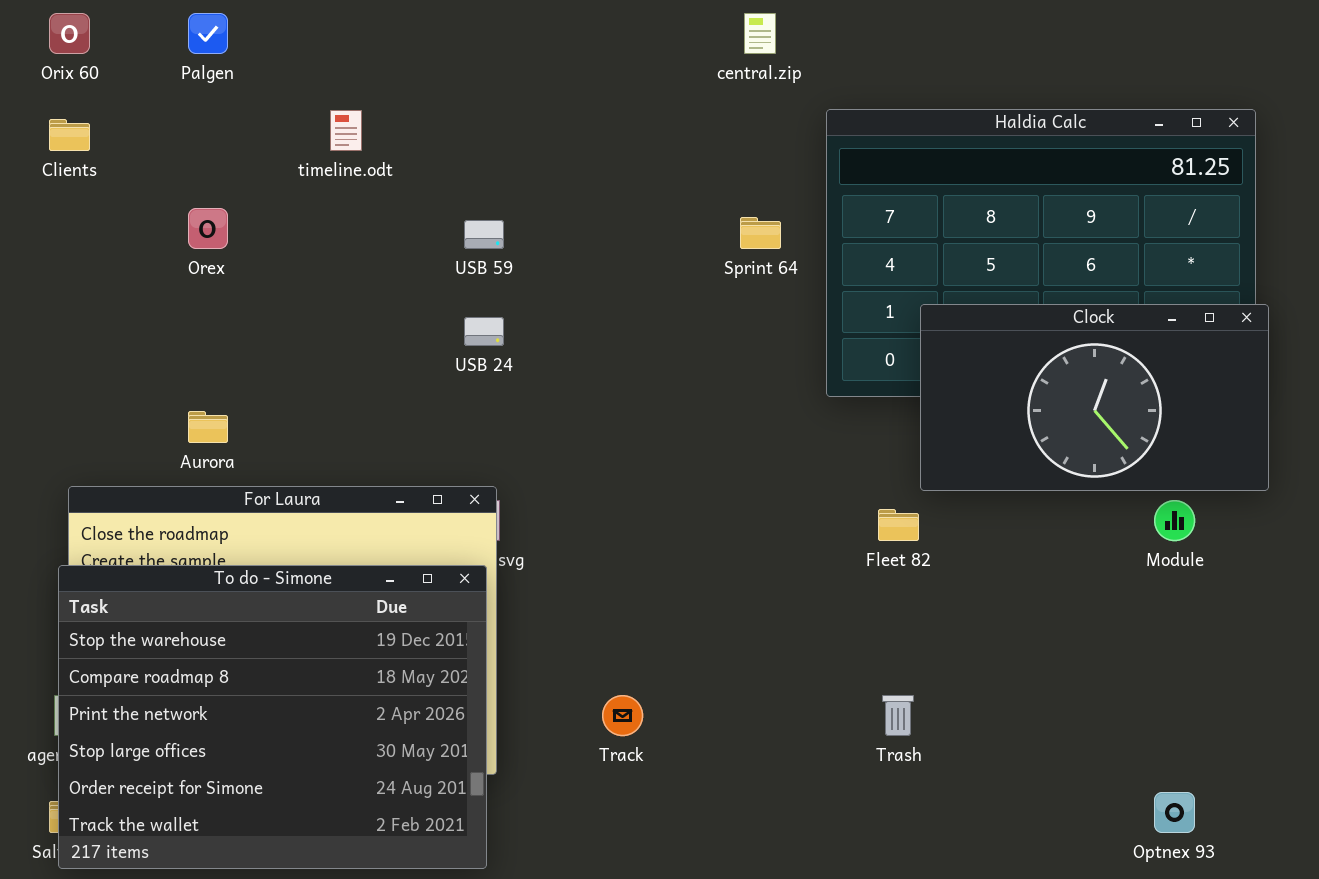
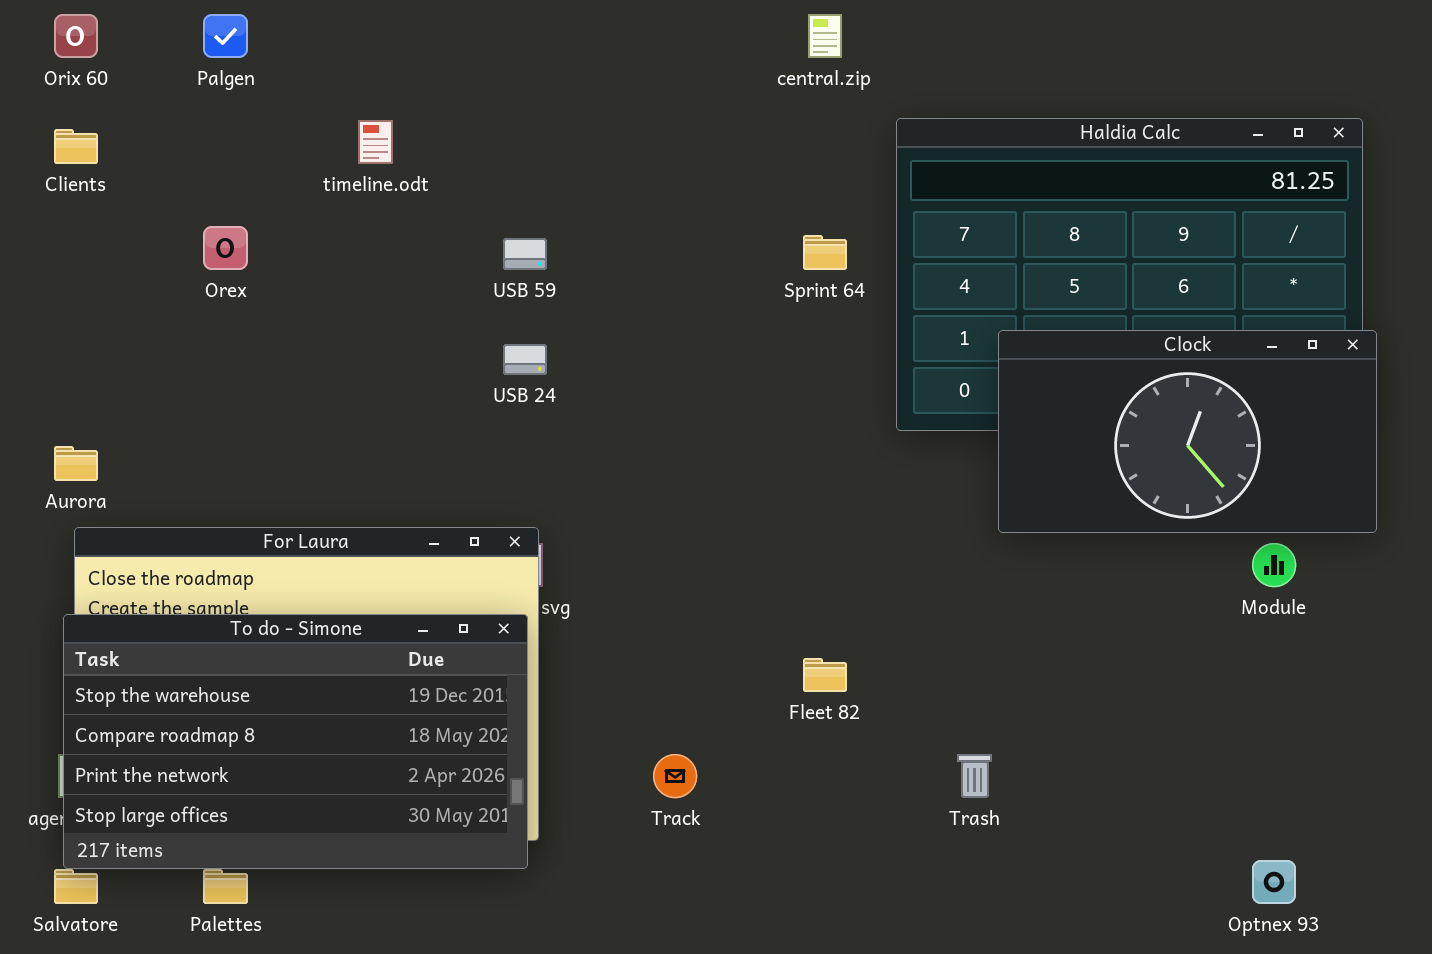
Aurora: [188,411,228,443] -> [54,446,98,481], moved
Fleet 82: [878,509,919,541] -> [803,658,847,692], moved
To do - Simone: [58,565,487,869] -> [63,614,528,869], resized

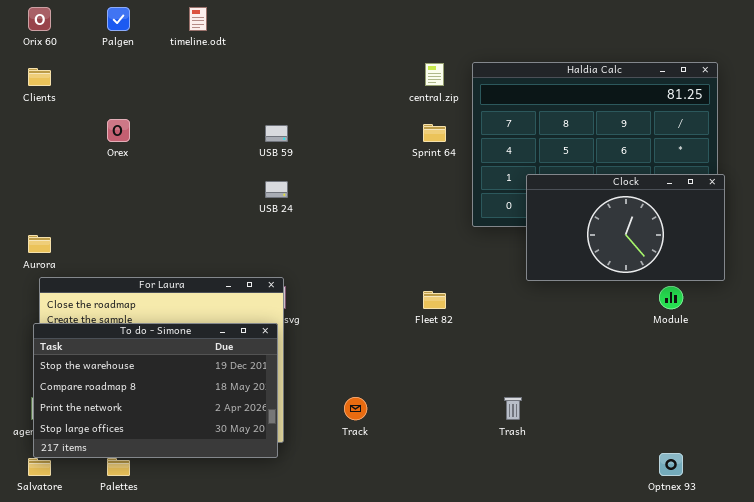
central.zip: [808,14,842,58] -> [425,63,444,86], moved
timeline.odt: [358,120,393,164] -> [189,7,207,31], moved
Fleet 82: [803,658,847,692] -> [423,291,446,309], moved

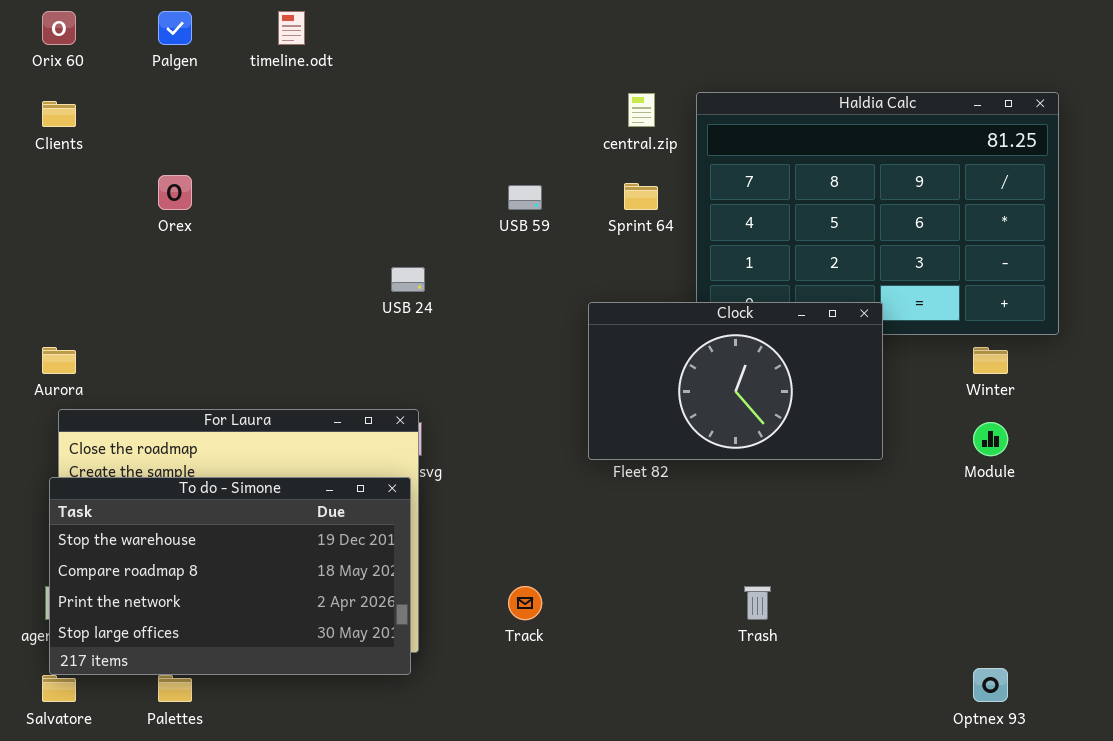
USB 59: [265,125,288,142] -> [508,185,542,210], moved
Clock: [526,174,725,281] -> [588,302,883,460], moved

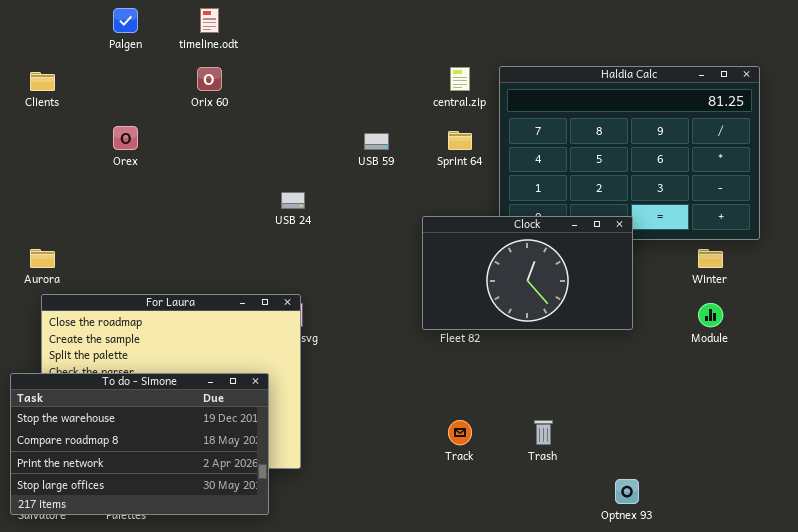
Orix 60: [42,11,76,45] -> [197,67,222,91], moved
To do - Simone: [49,477,411,675] -> [10,373,269,515], moved
Track: [508,586,542,620] -> [448,420,472,445], moved
Optnex 93: [973,668,1008,702] -> [615,479,639,504], moved

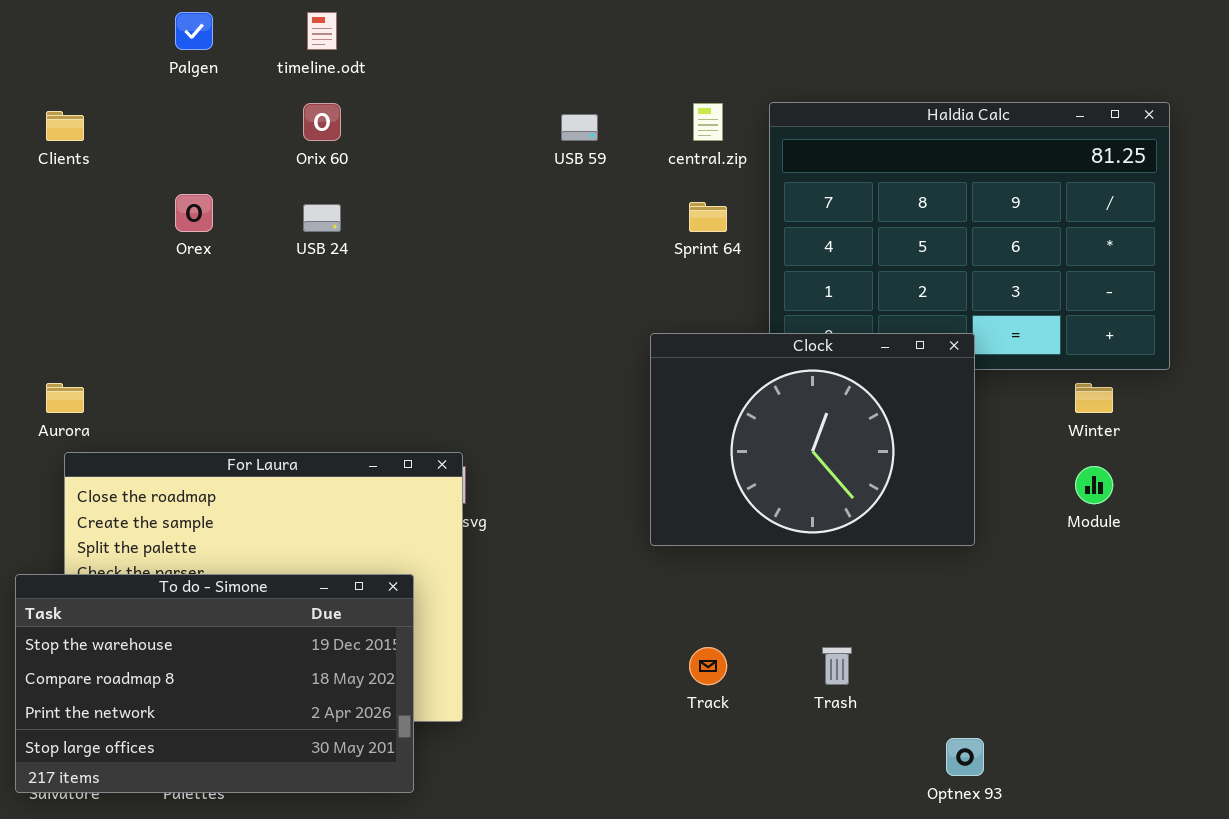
USB 59: [364,133,389,150] -> [561,114,598,141], moved
USB 24: [281,192,305,209] -> [303,204,341,232], moved
Clock: [422,216,633,330] -> [650,333,975,546], resized

